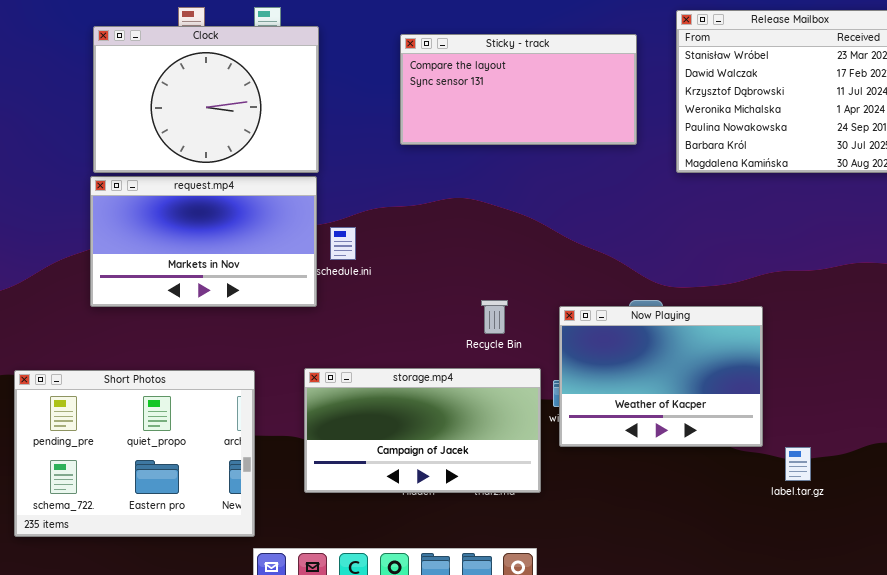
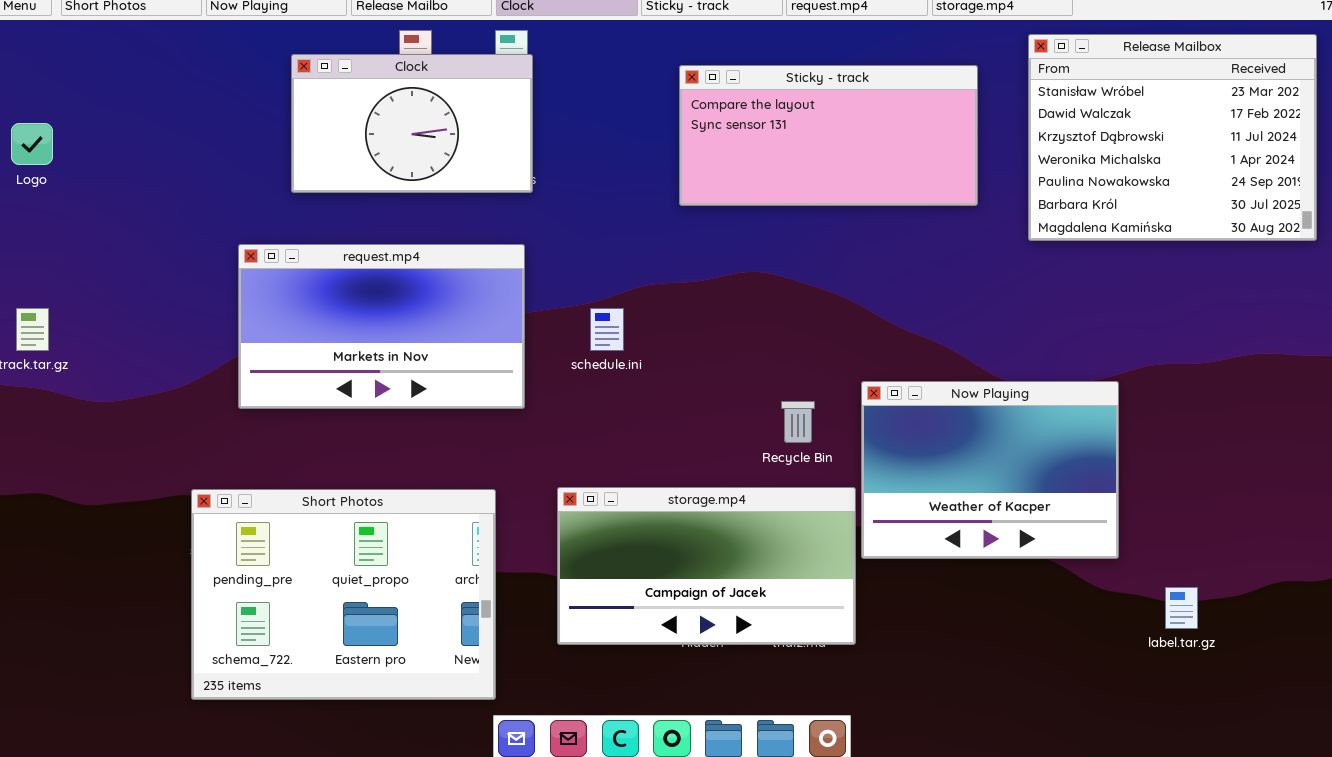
Clock: [93,26,319,173] -> [291,54,533,193], resized
request.mp4: [90,176,317,307] -> [238,244,525,409], moved
Now Playing: [559,306,763,447] -> [861,381,1119,559], moved

